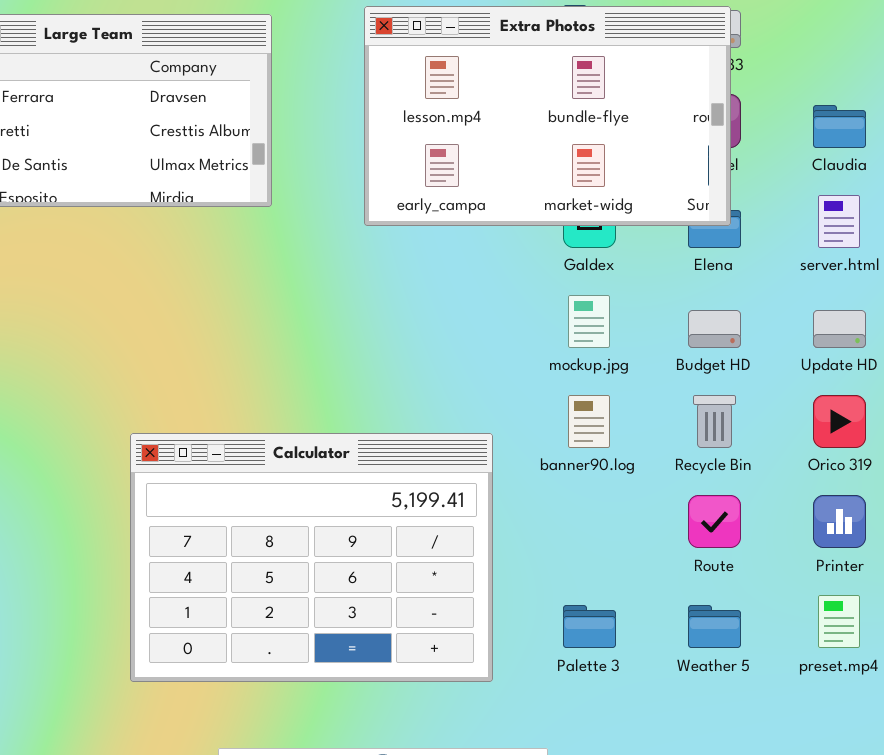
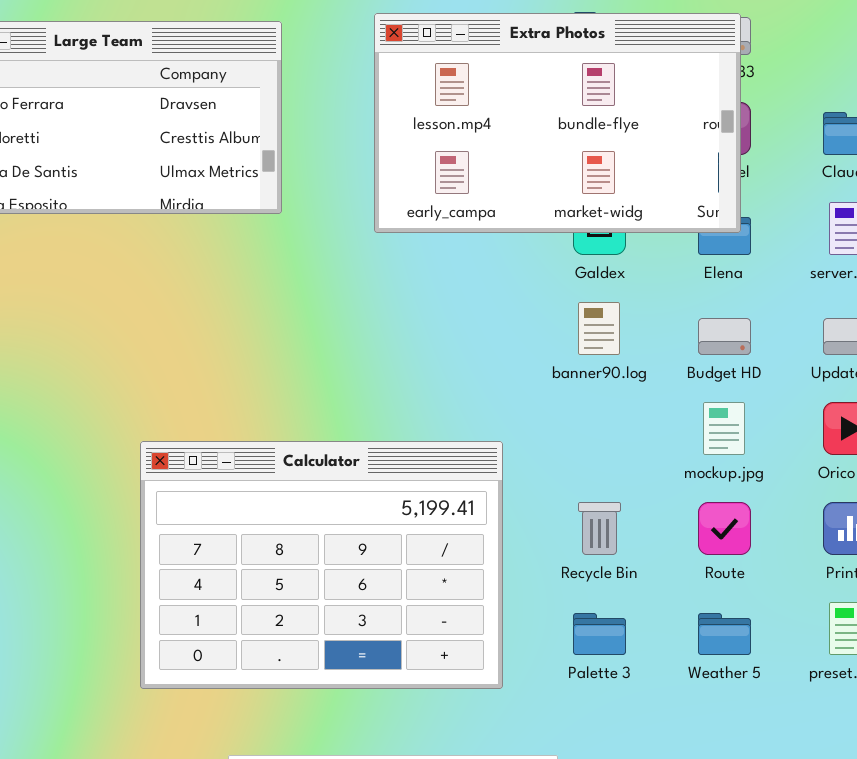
mockup.jpg: [568,295,610,348] -> [703,402,745,455], moved
banner90.log: [568,395,610,448] -> [578,302,620,355], moved
Recycle Bin: [693,395,736,448] -> [578,502,621,555], moved

